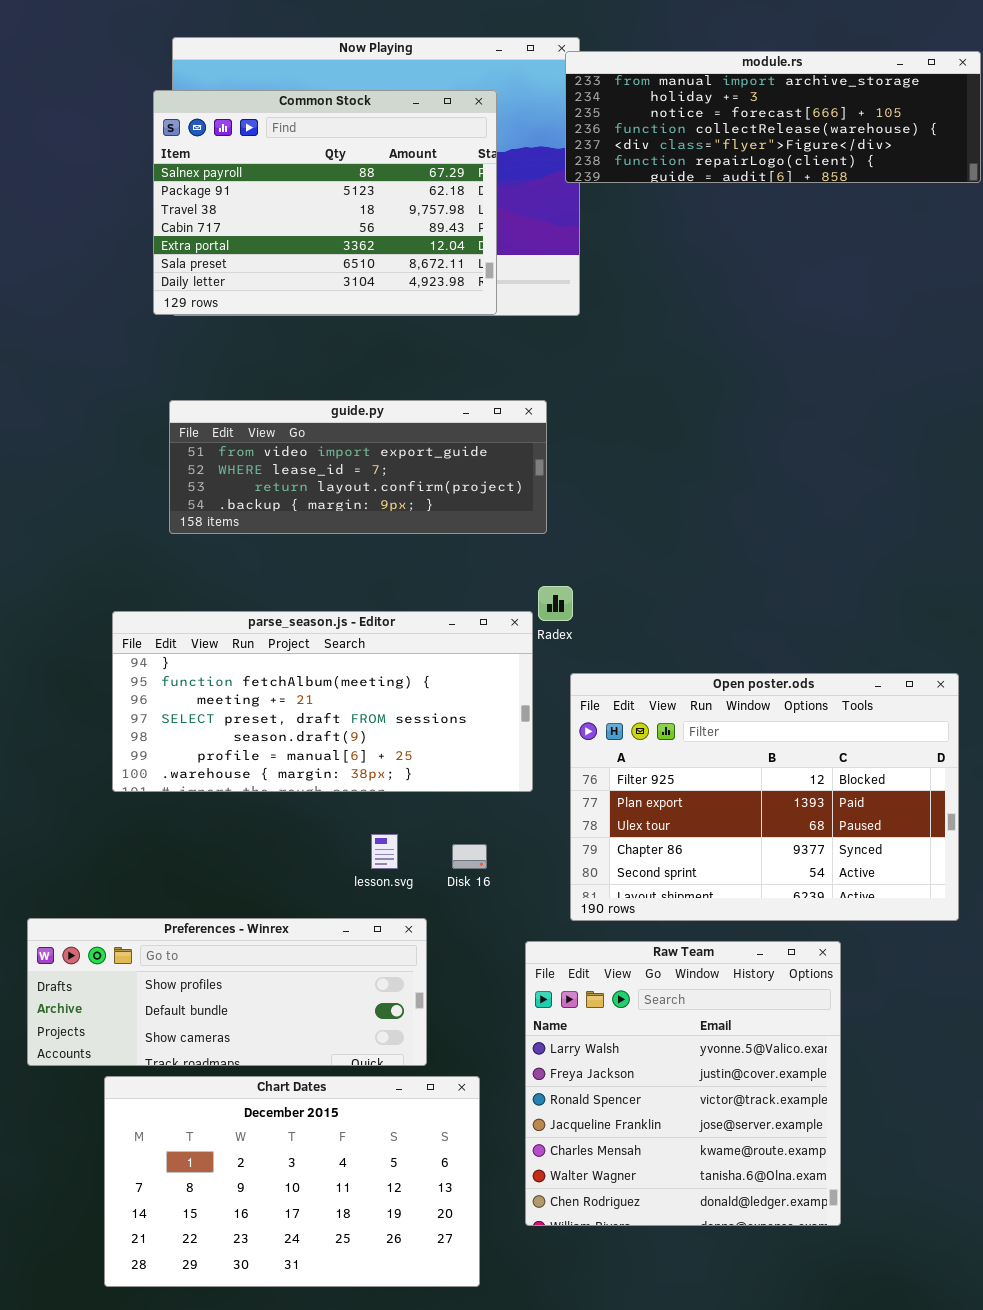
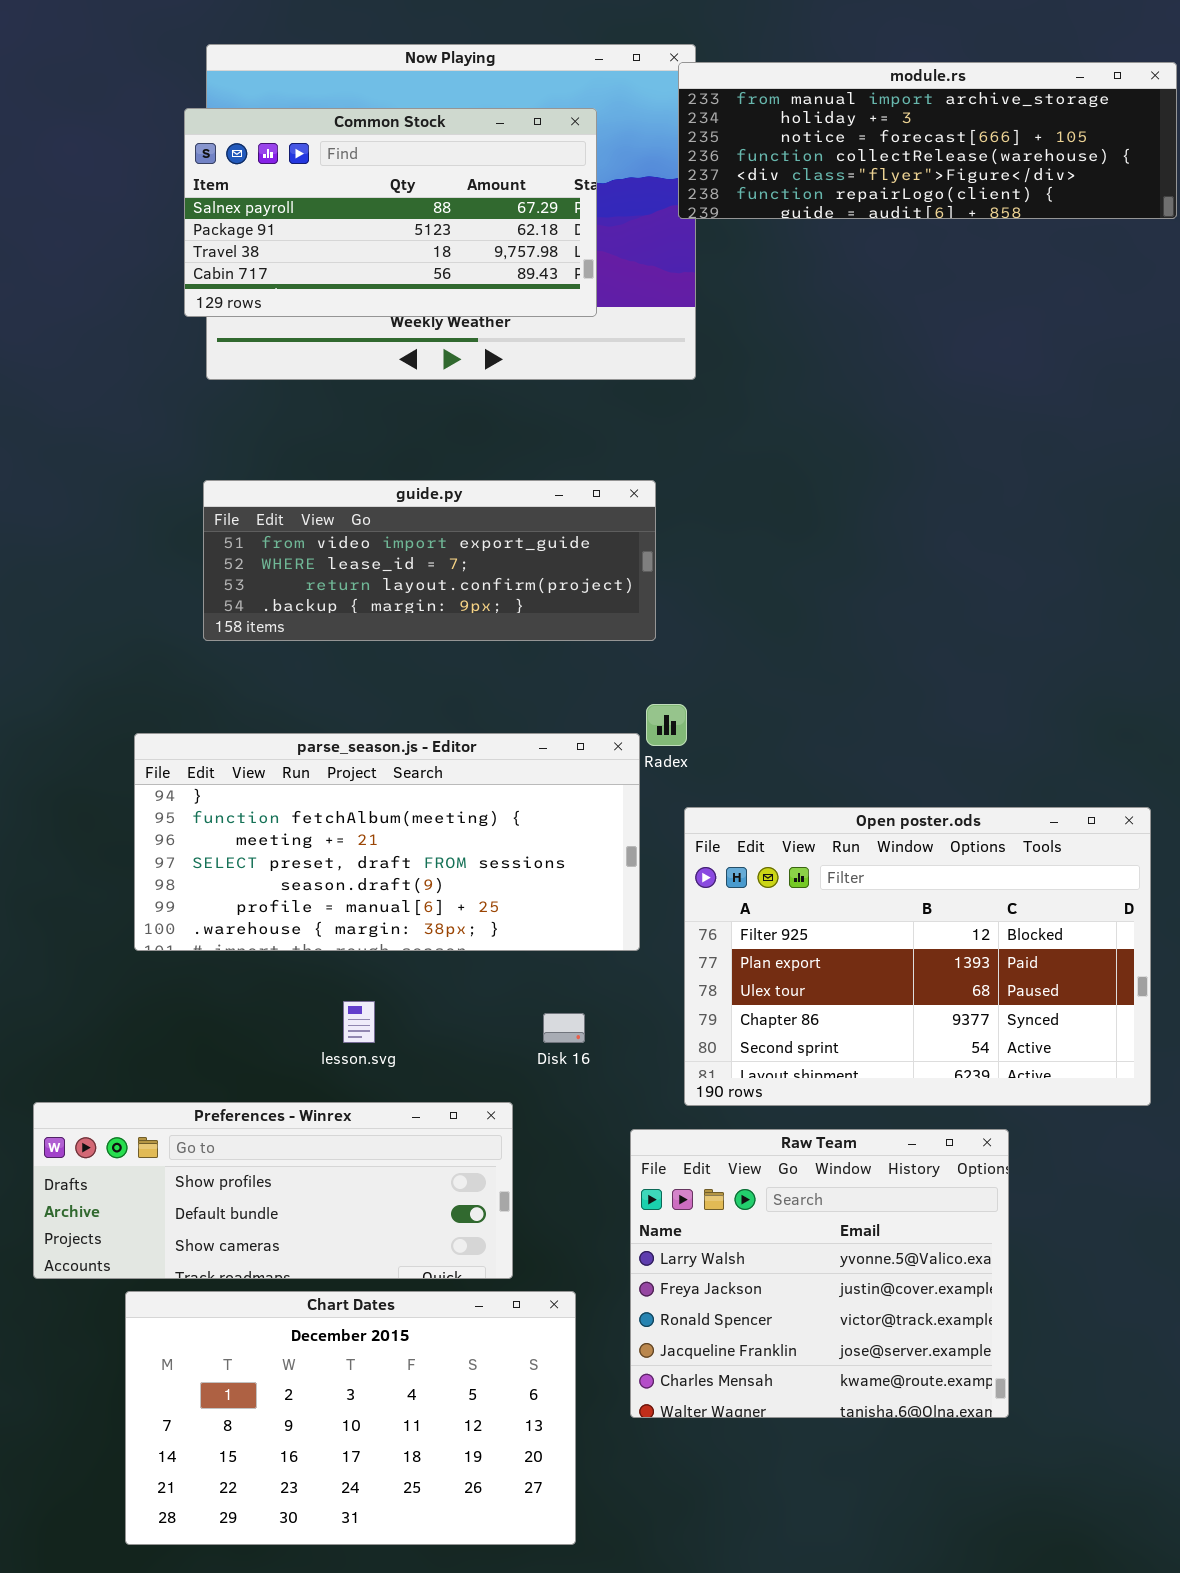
Common Stock: [153,90,497,315] -> [184,108,597,317], resized
lesson.svg: [371,834,398,869] -> [343,1001,375,1043], moved
Raw Team: [525,941,841,1226] -> [630,1129,1009,1418], resized

